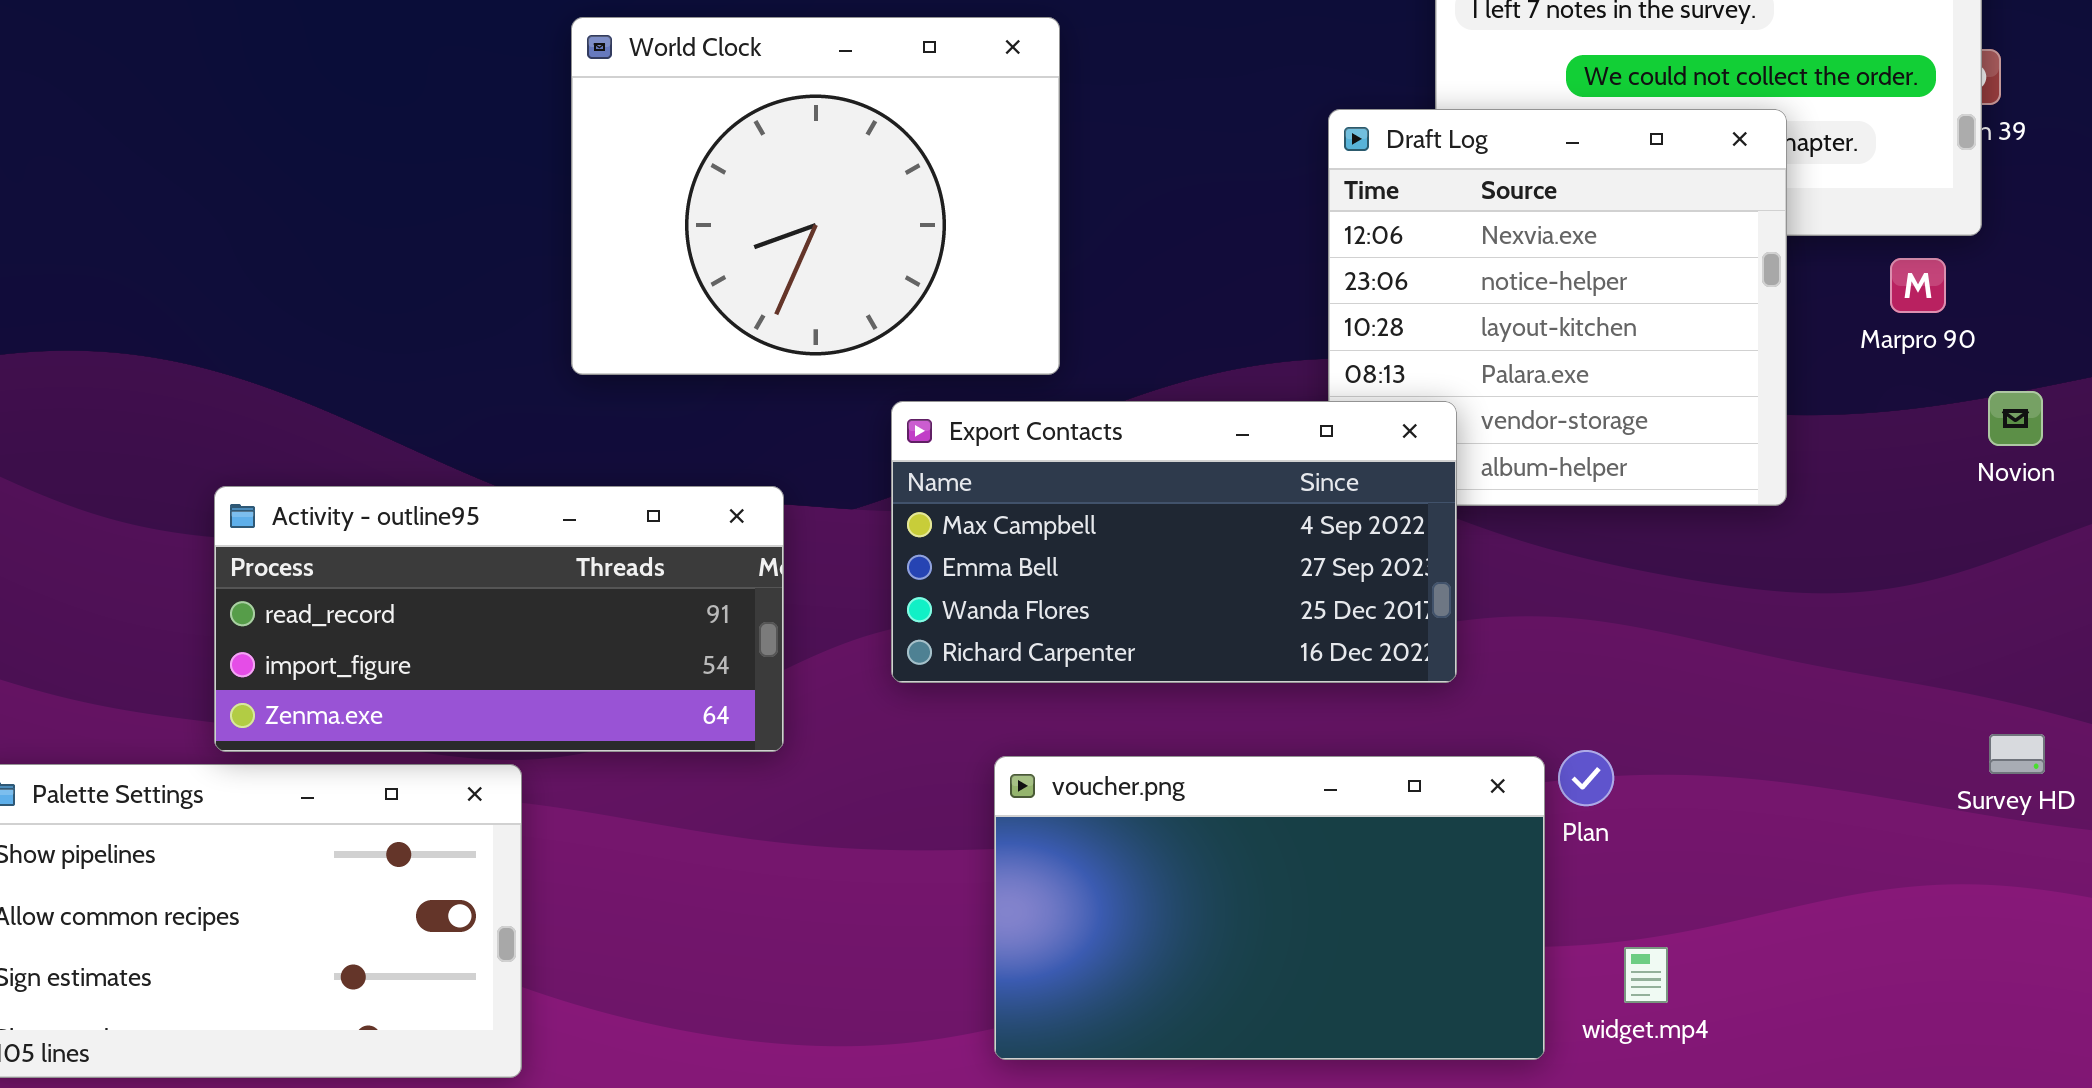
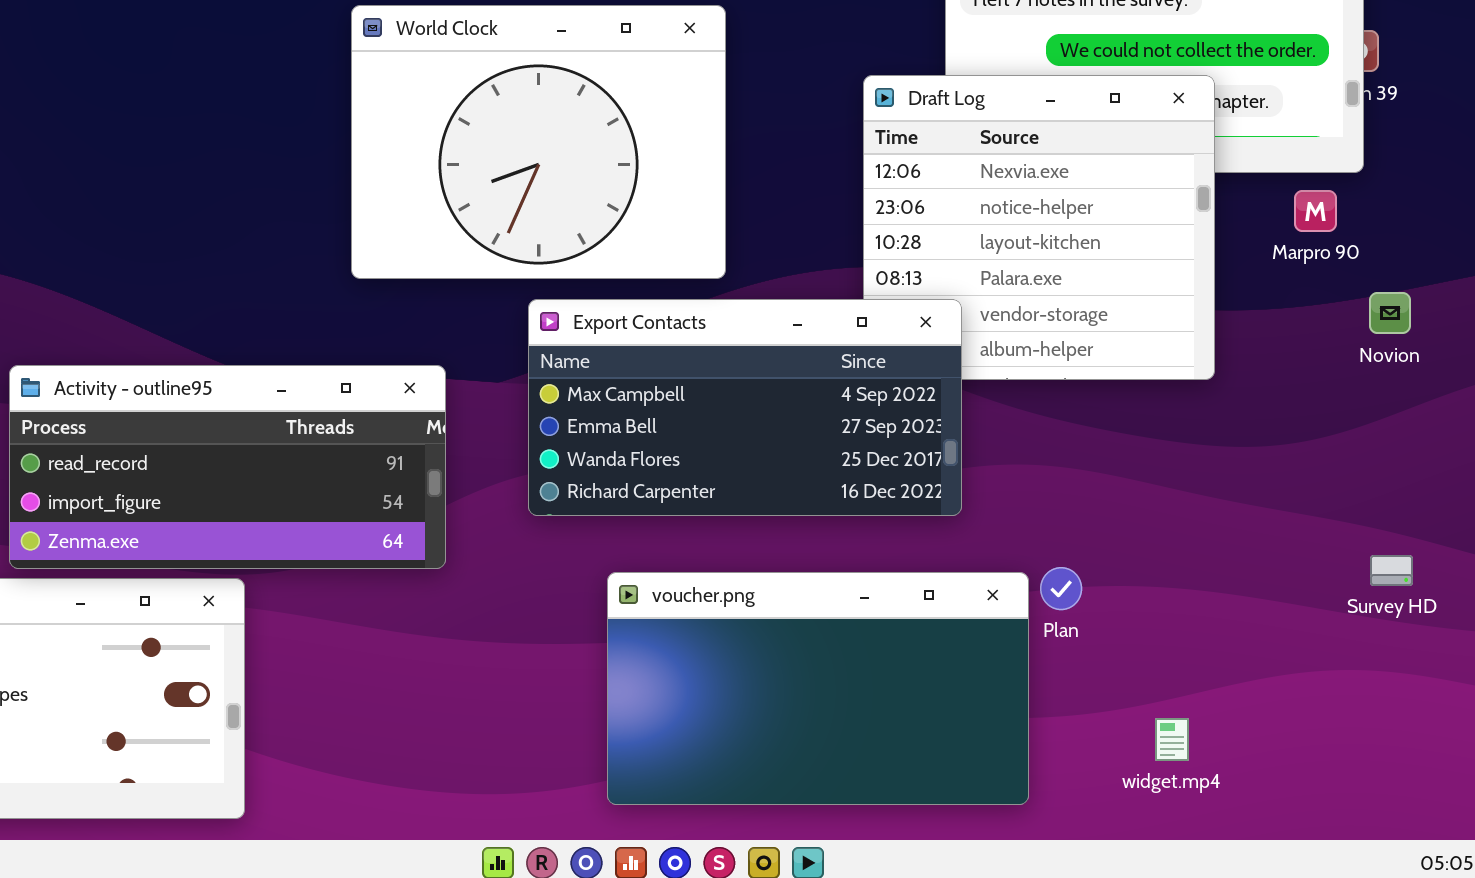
World Clock: [571,17,1060,375] -> [351,5,726,279], moved
widget.mp4: [1624,947,1668,1003] -> [1155,718,1189,761], moved

